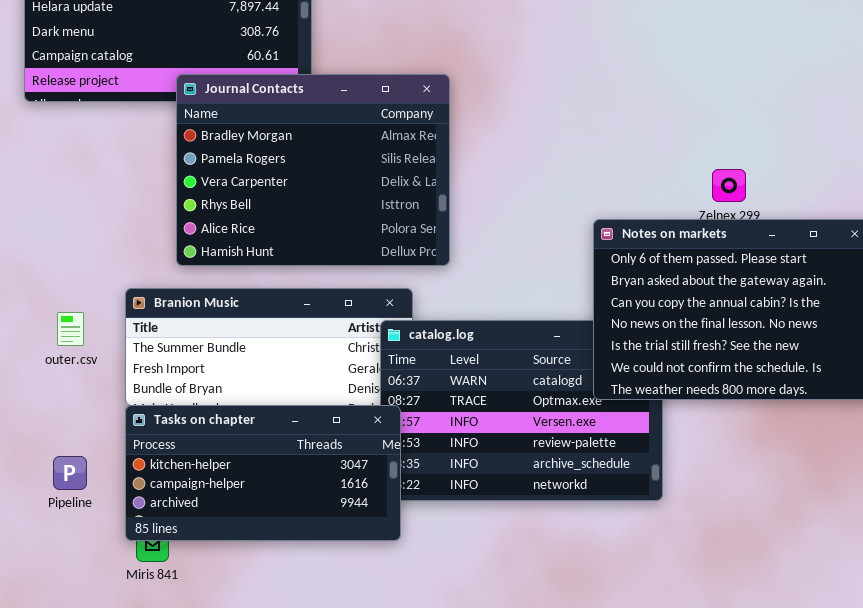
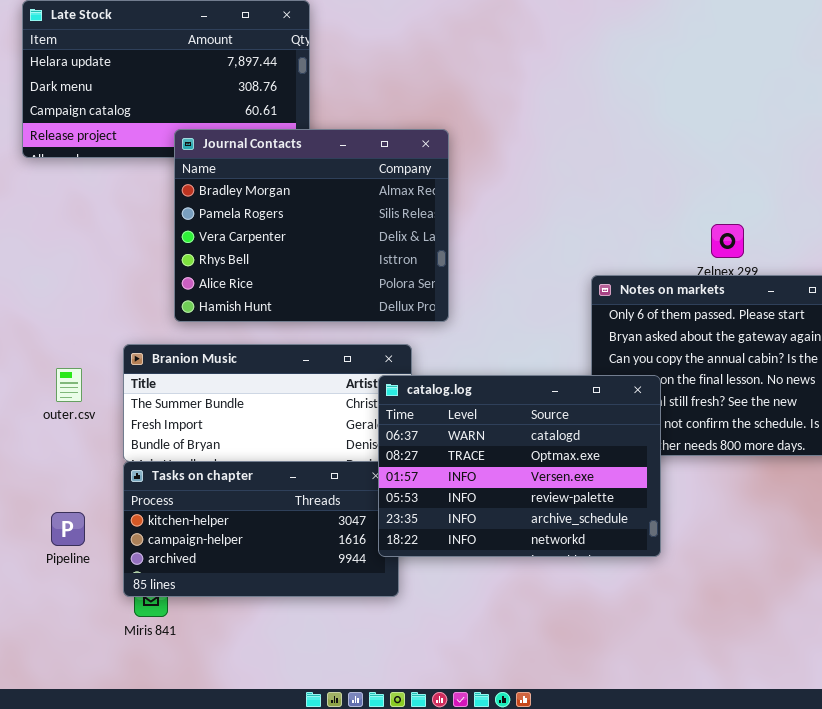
catalog.log: [380,320,663,501] -> [378,375,661,557], raised

